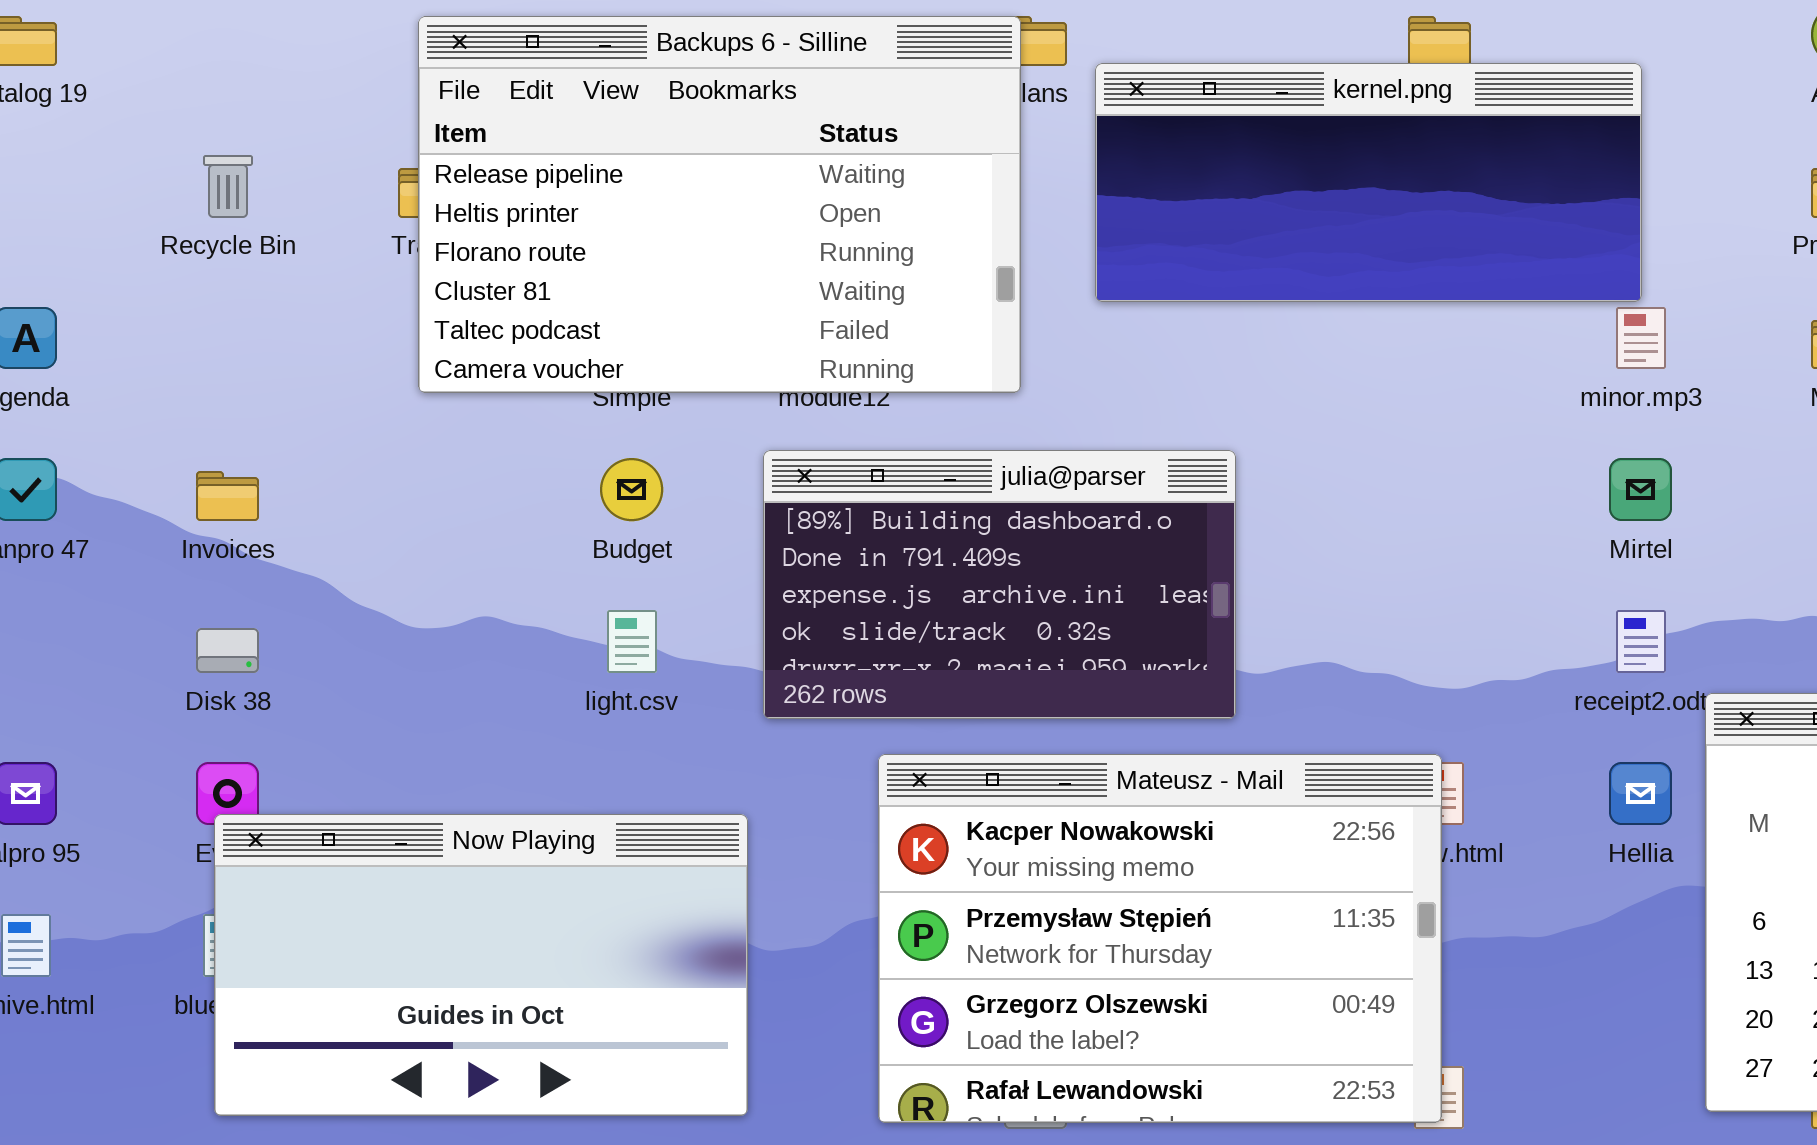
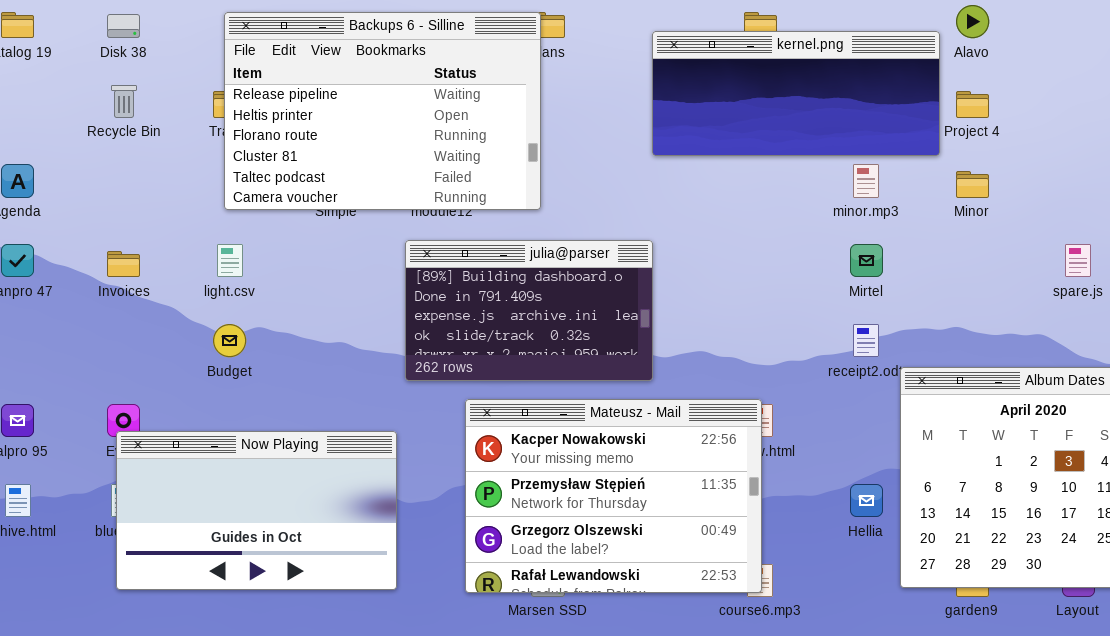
kernel.png: [1095,63,1642,302] -> [652,31,940,156], moved
Budget: [600,458,663,521] -> [213,324,246,357], moved
light.csv: [607,610,657,673] -> [217,244,243,277], moved
Disk 38: [196,628,259,673] -> [107,14,140,38], moved
Hellia: [1609,762,1672,825] -> [850,484,883,517], moved

